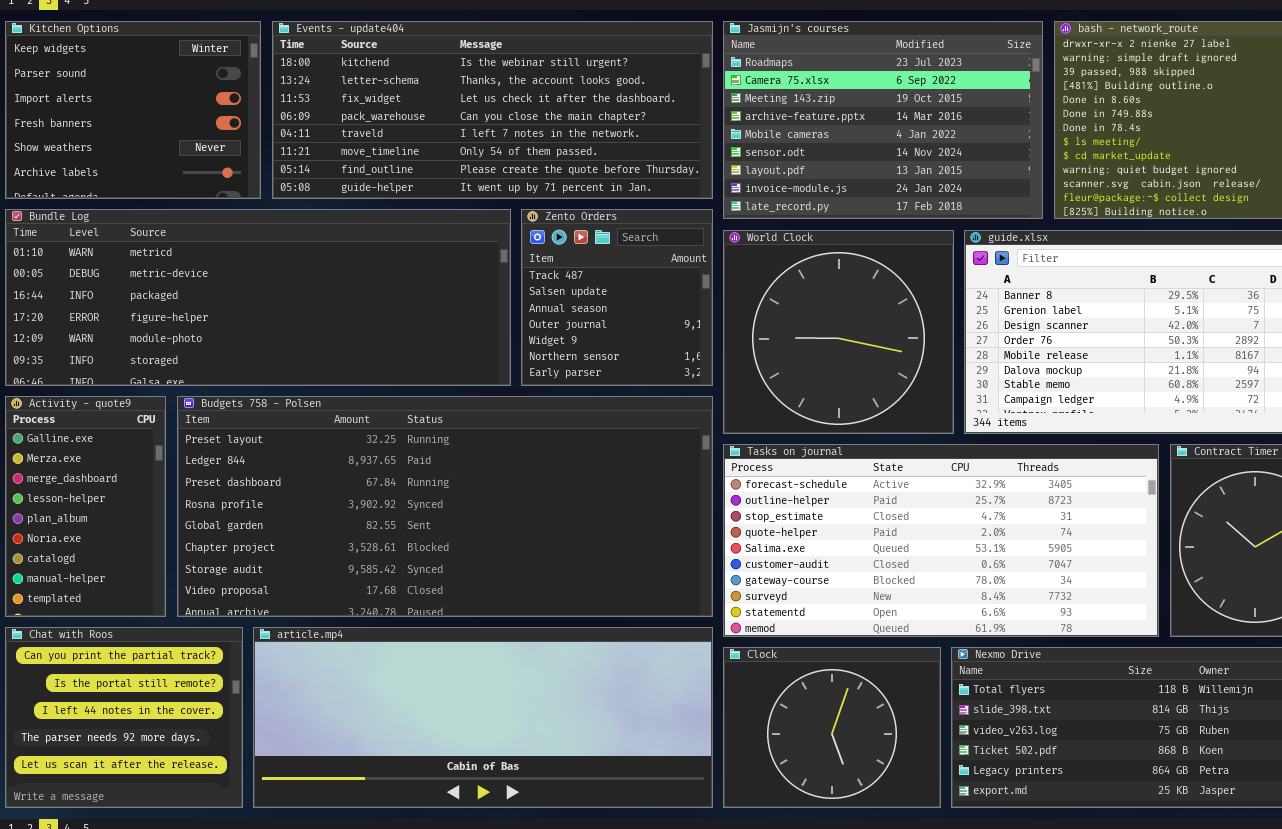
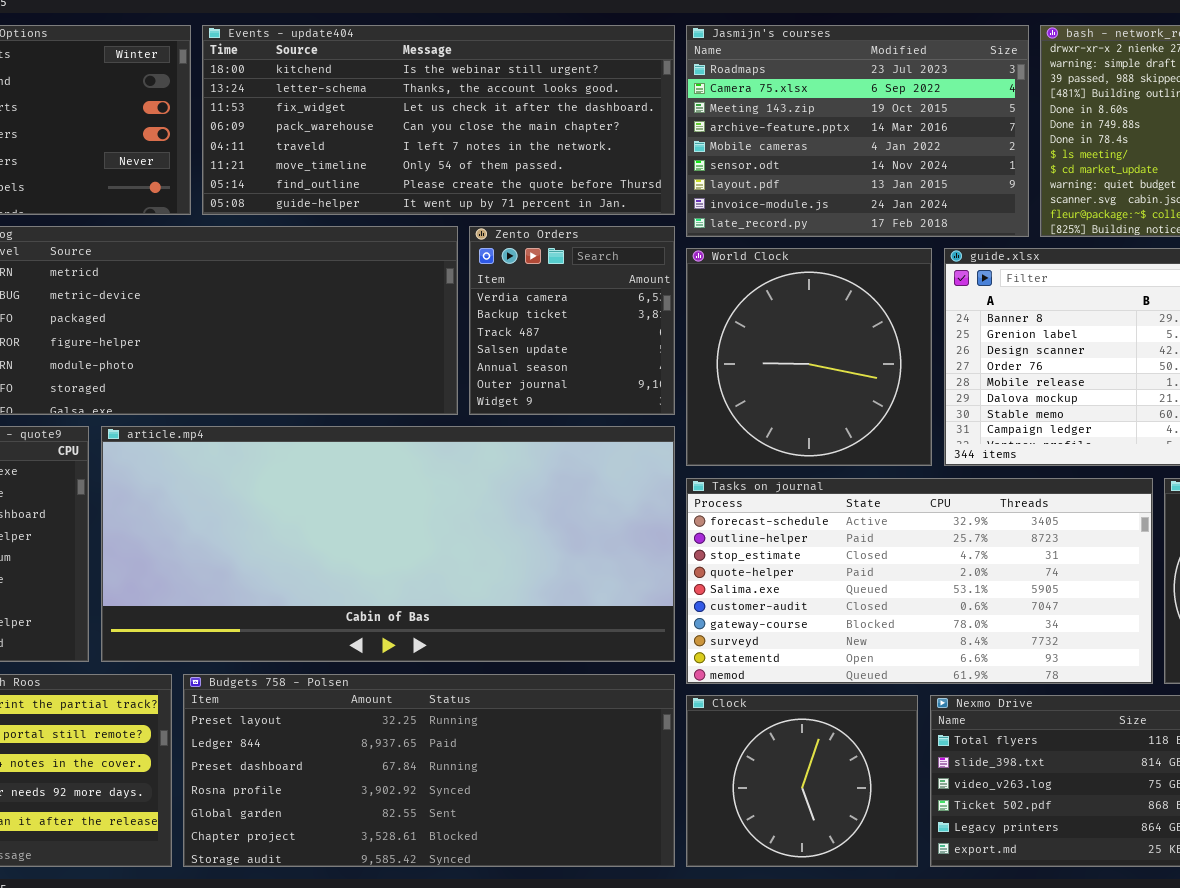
Zento Orders: [521,209,713,386] -> [469,226,675,415], scrolled up 2 rows
Budgets 758 - Polsen: [177,396,713,617] -> [183,674,675,867], moved, resized
article.mp4: [253,627,713,808] -> [101,426,675,662], moved, resized

